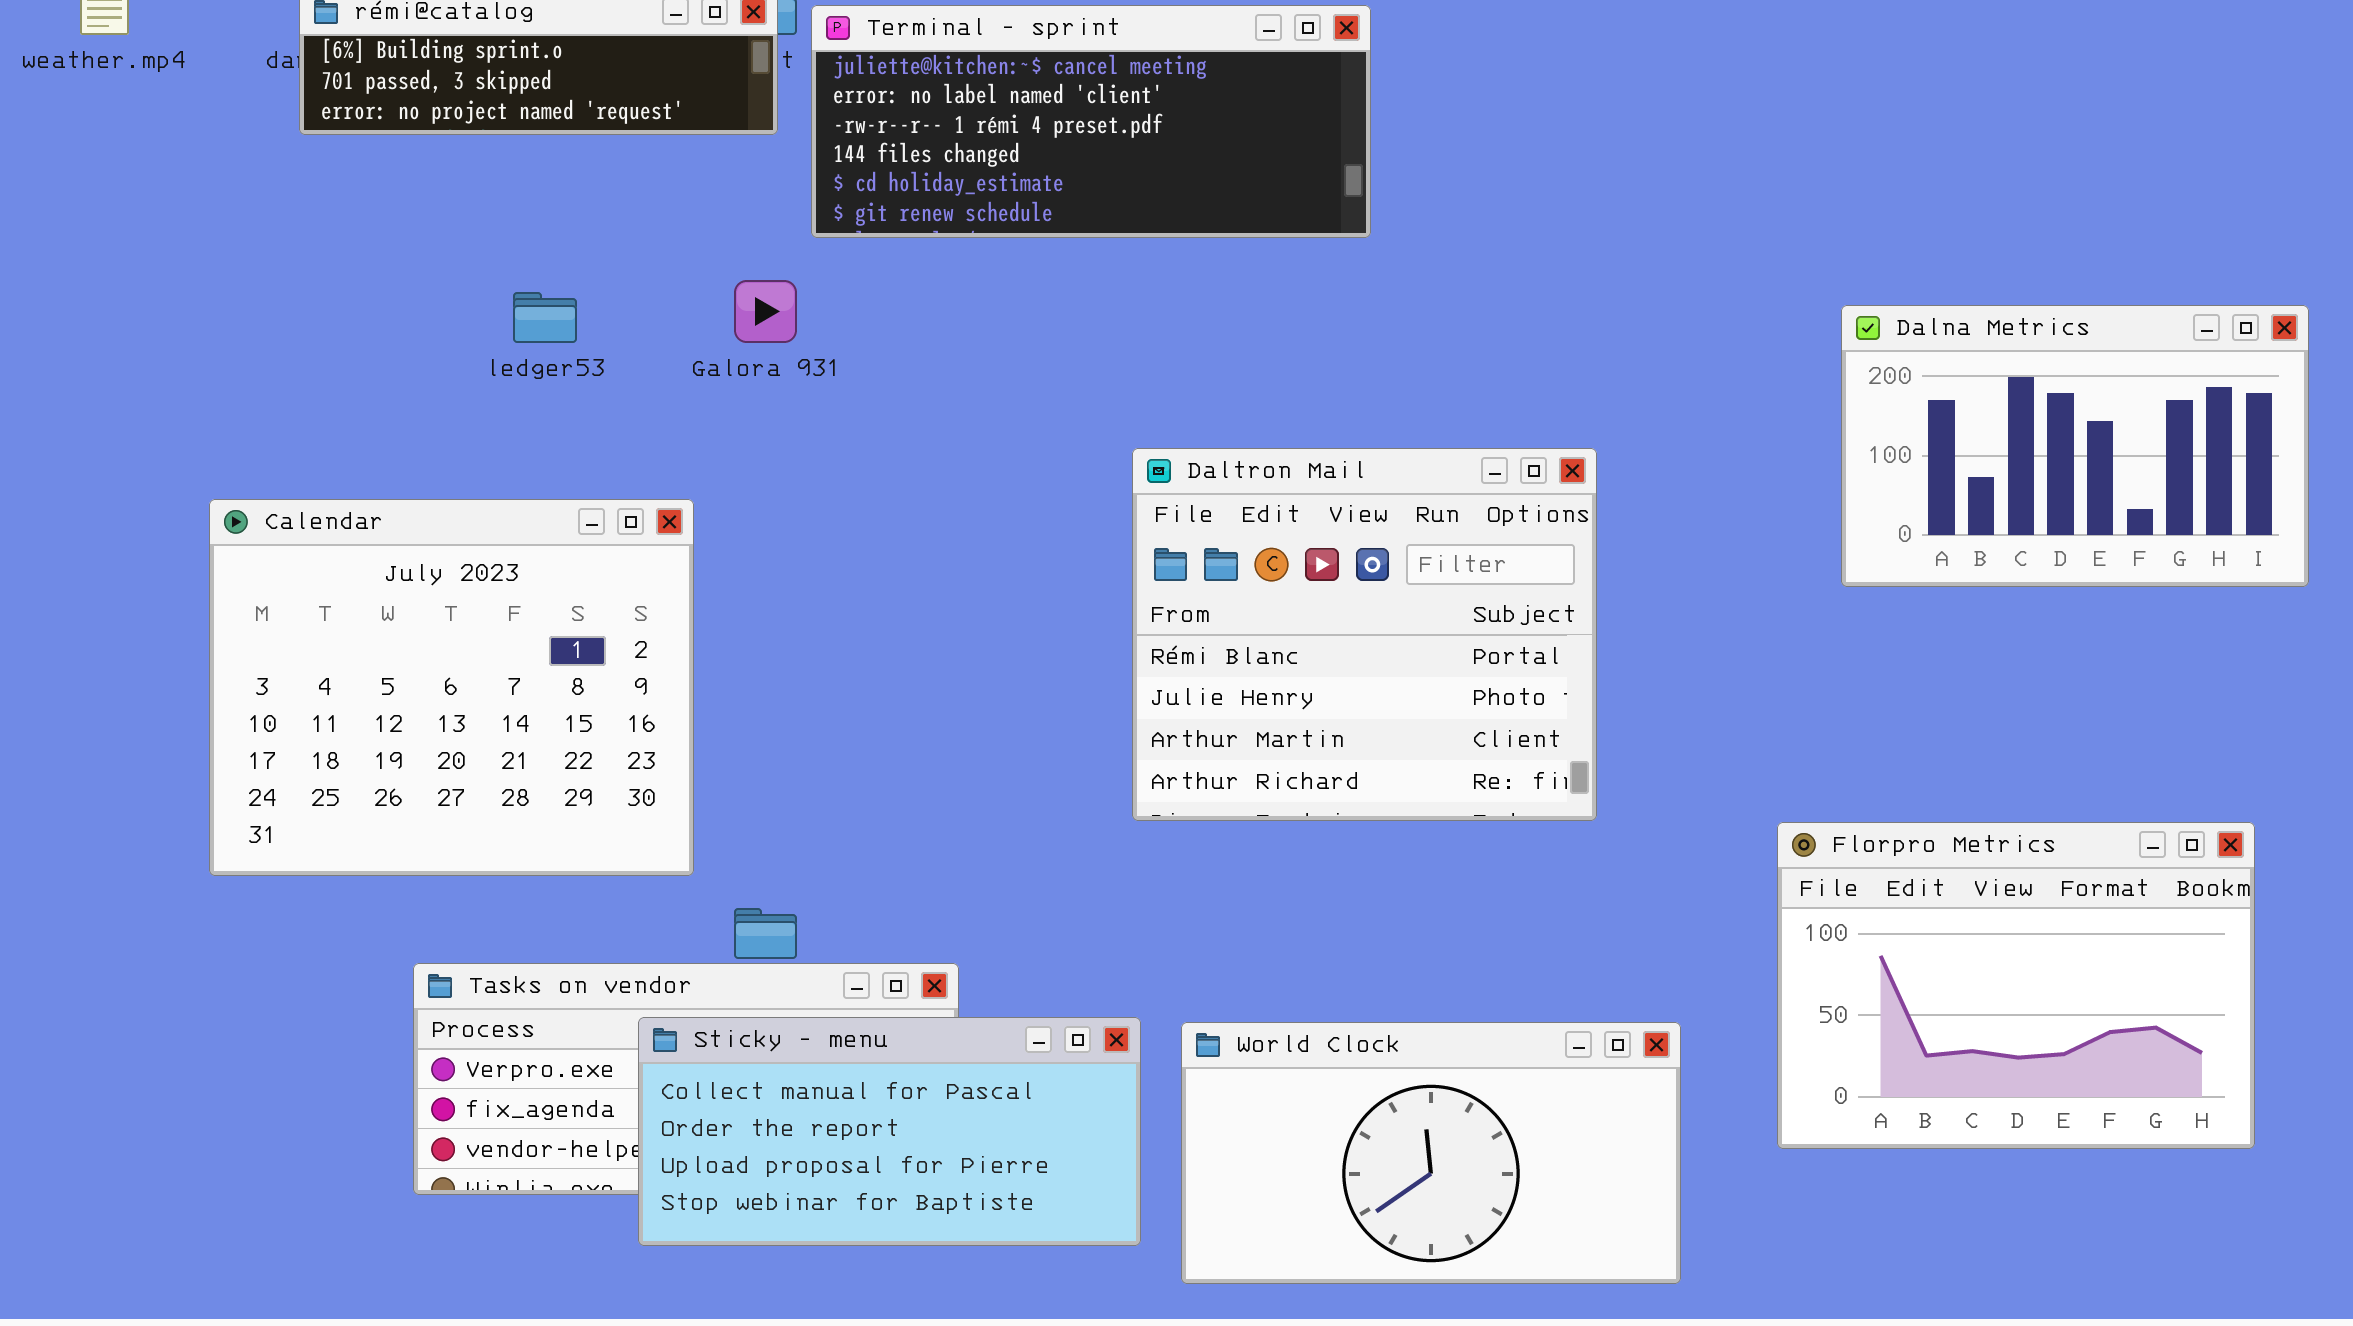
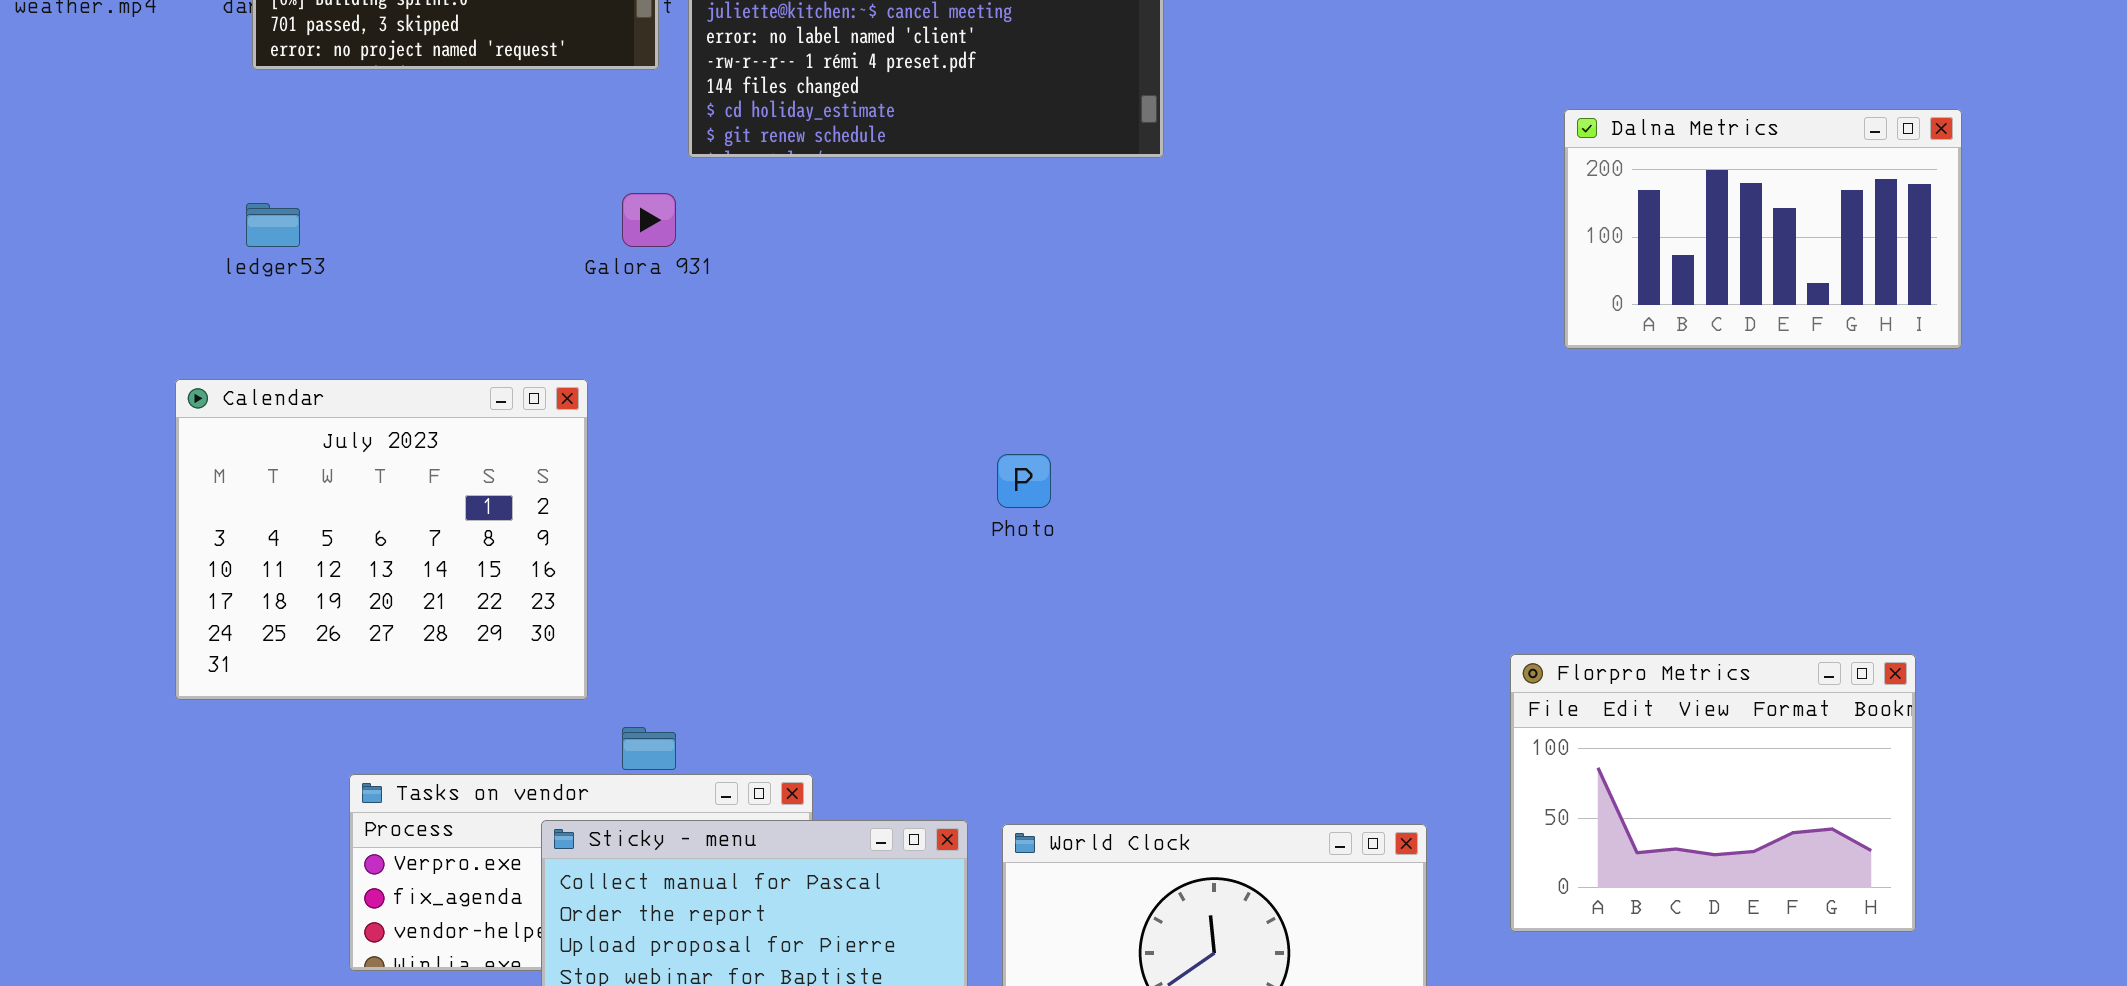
ledger53: [513,292,577,343] -> [246,203,300,247], moved
Dalna Metrics: [1841,305,2309,587] -> [1564,109,1962,349], moved
Daltron Mail: [1132,448,1597,821] -> none, closed

